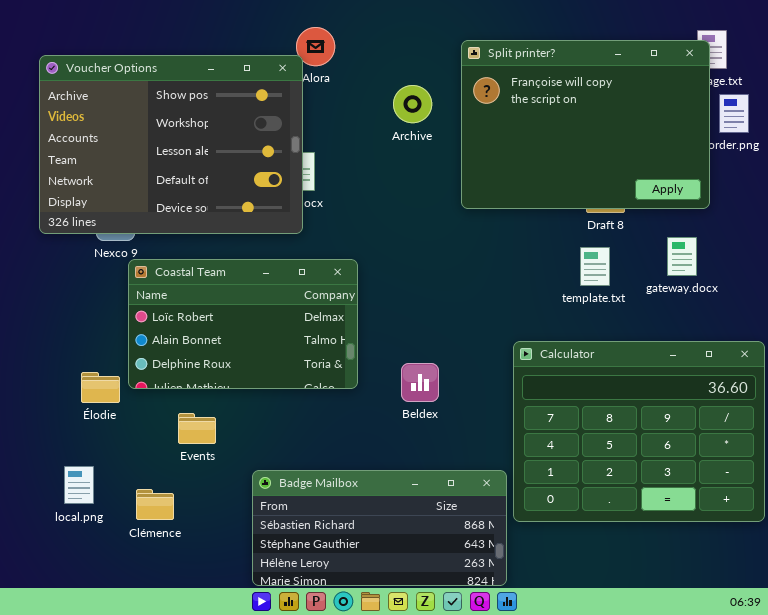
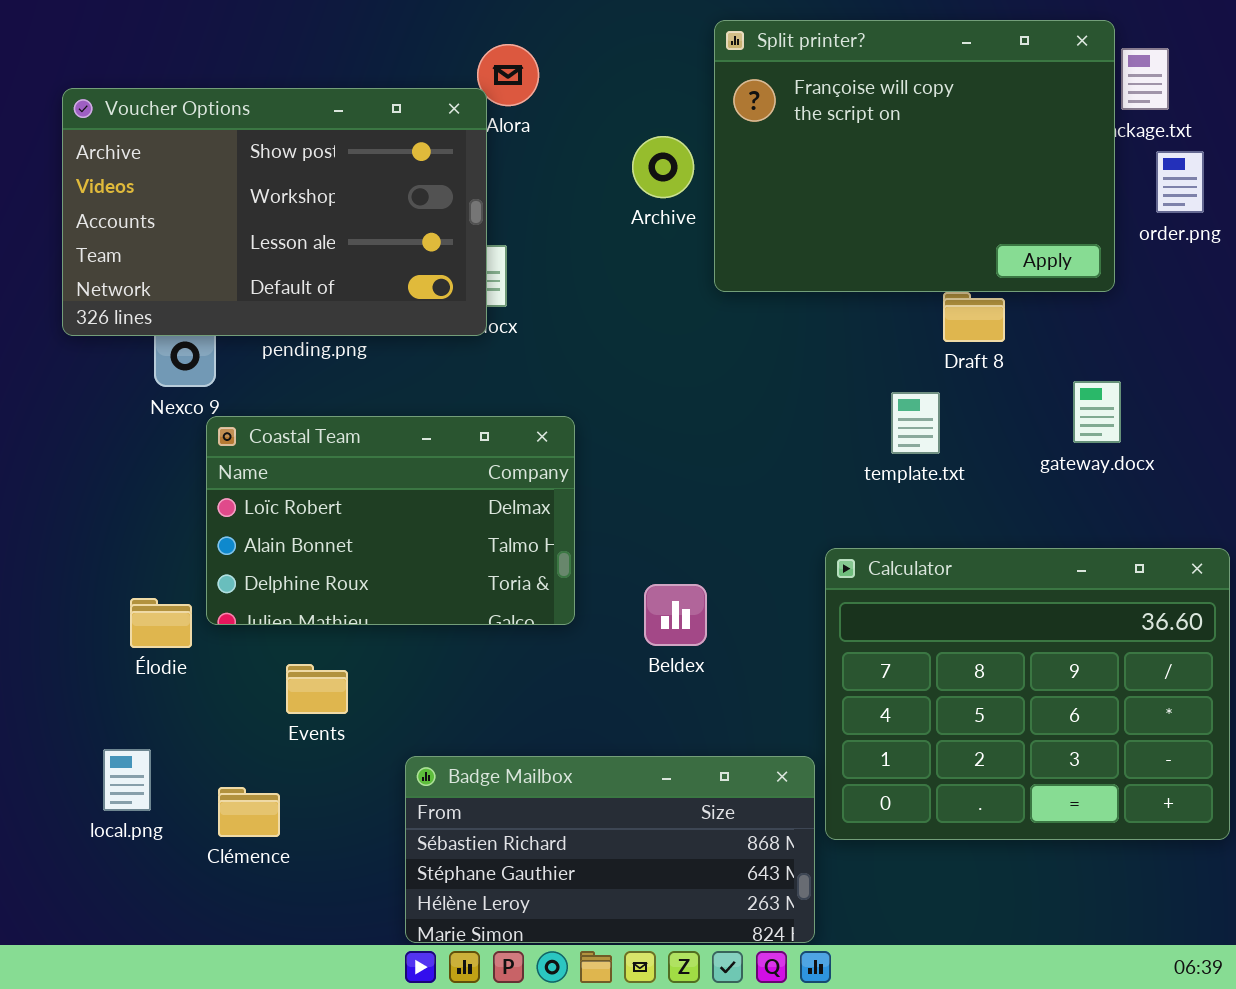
Split printer?: [461,40,710,209] -> [714,20,1115,292], moved
Voucher Options: [39,55,303,234] -> [62,88,487,336], resized
template.txt: [580,247,610,286] -> [891,392,940,454], moved

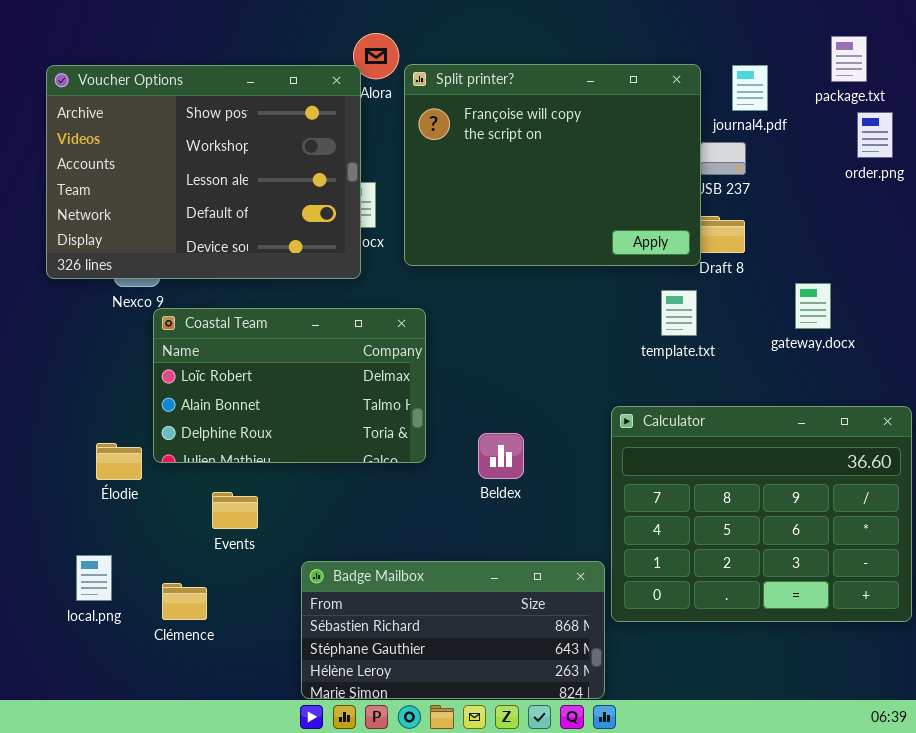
Split printer?: [714,20,1115,292] -> [404,64,701,266], moved
Voucher Options: [62,88,487,336] -> [46,65,361,279], resized

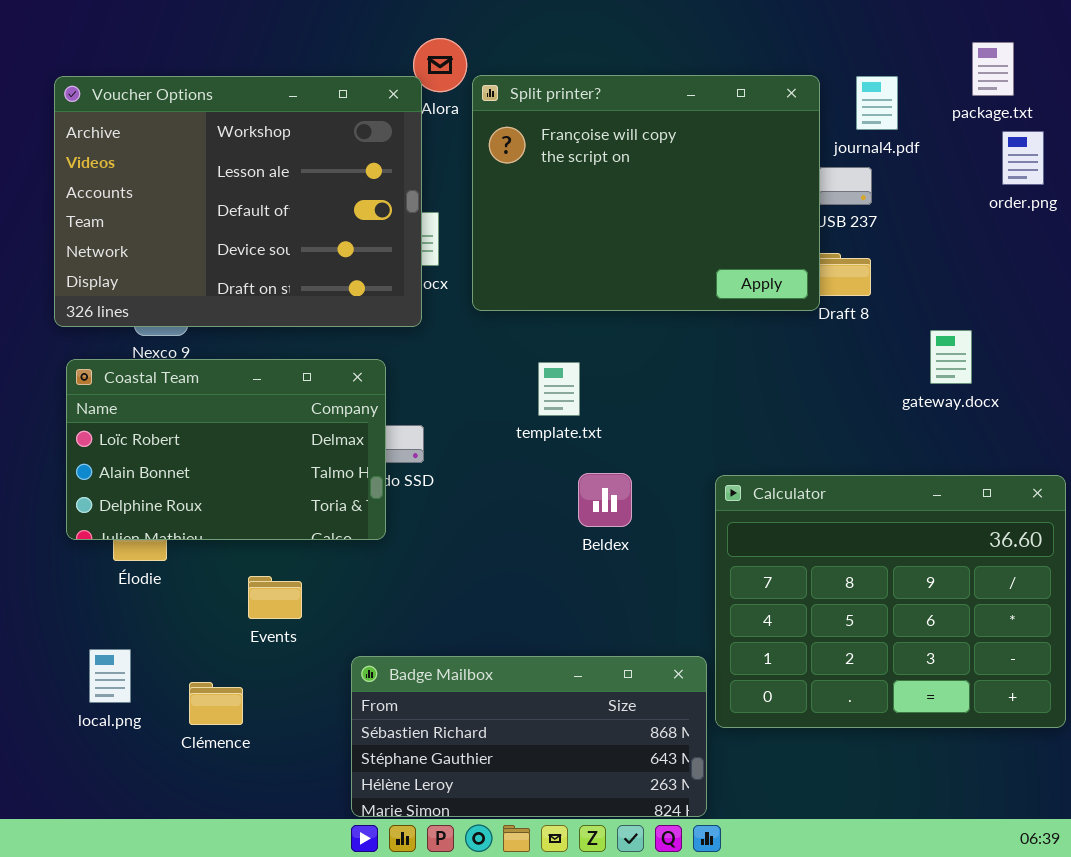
Voucher Options: [46,65,361,279] -> [54,76,422,327], scrolled down 1 row
template.txt: [661,290,697,336] -> [538,362,580,416], moved
Coastal Team: [153,308,426,463] -> [66,359,386,540], moved
Beldex: [478,433,524,479] -> [578,473,632,527], moved

